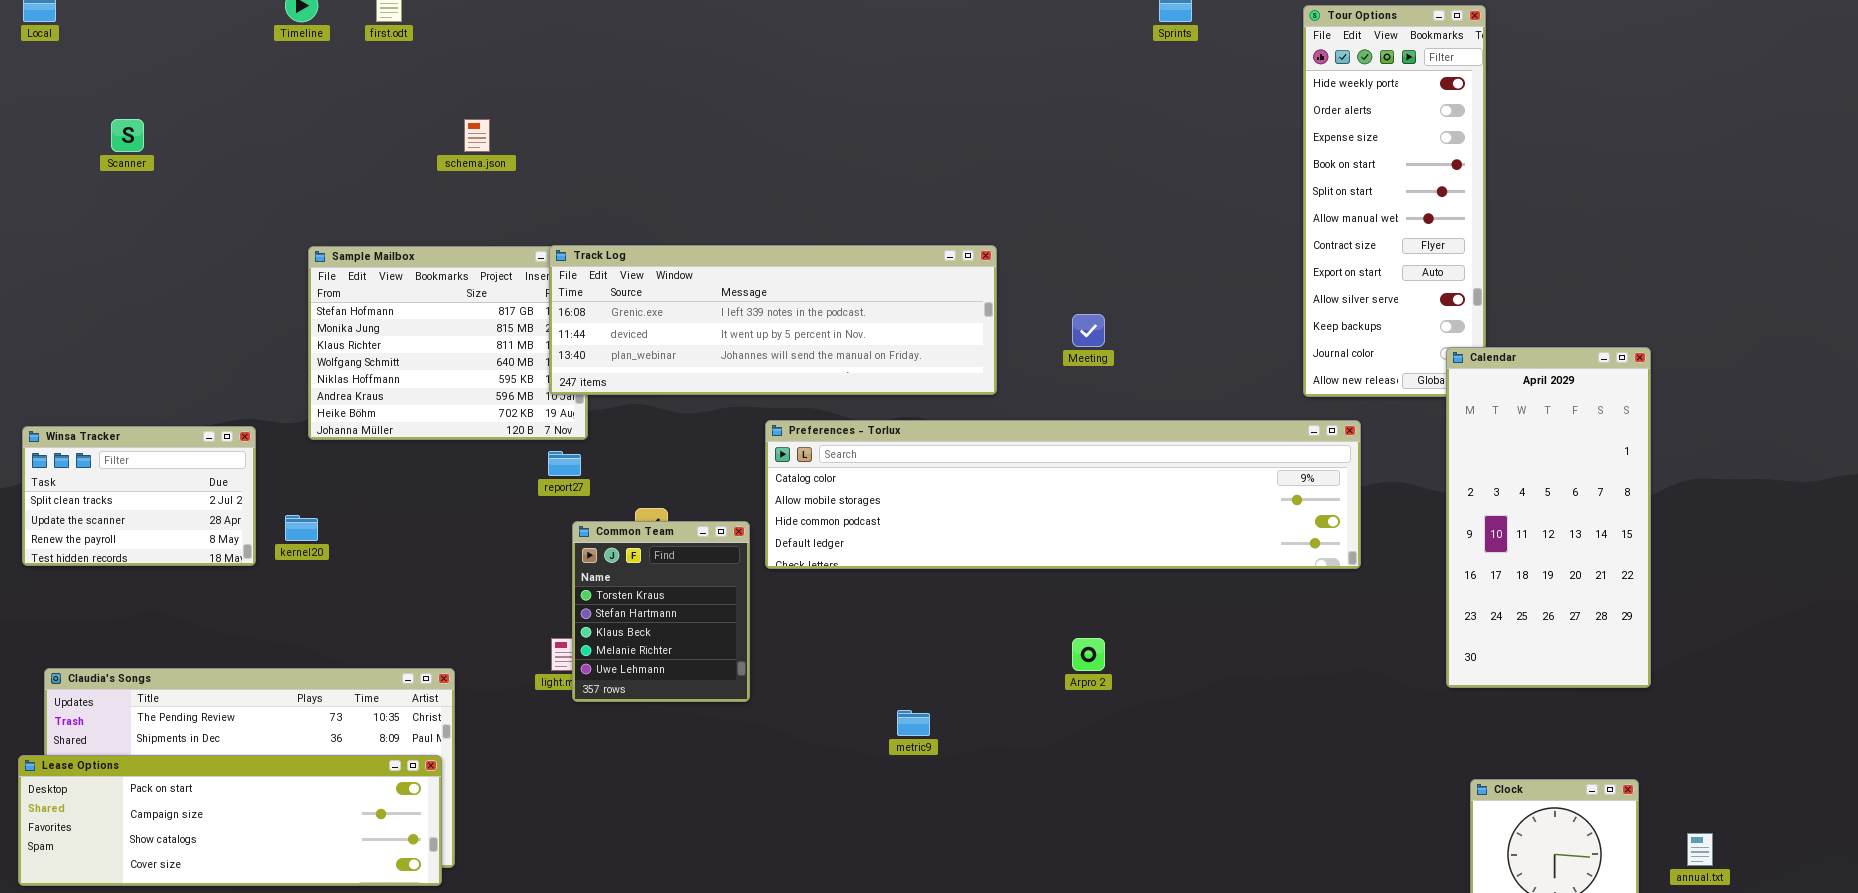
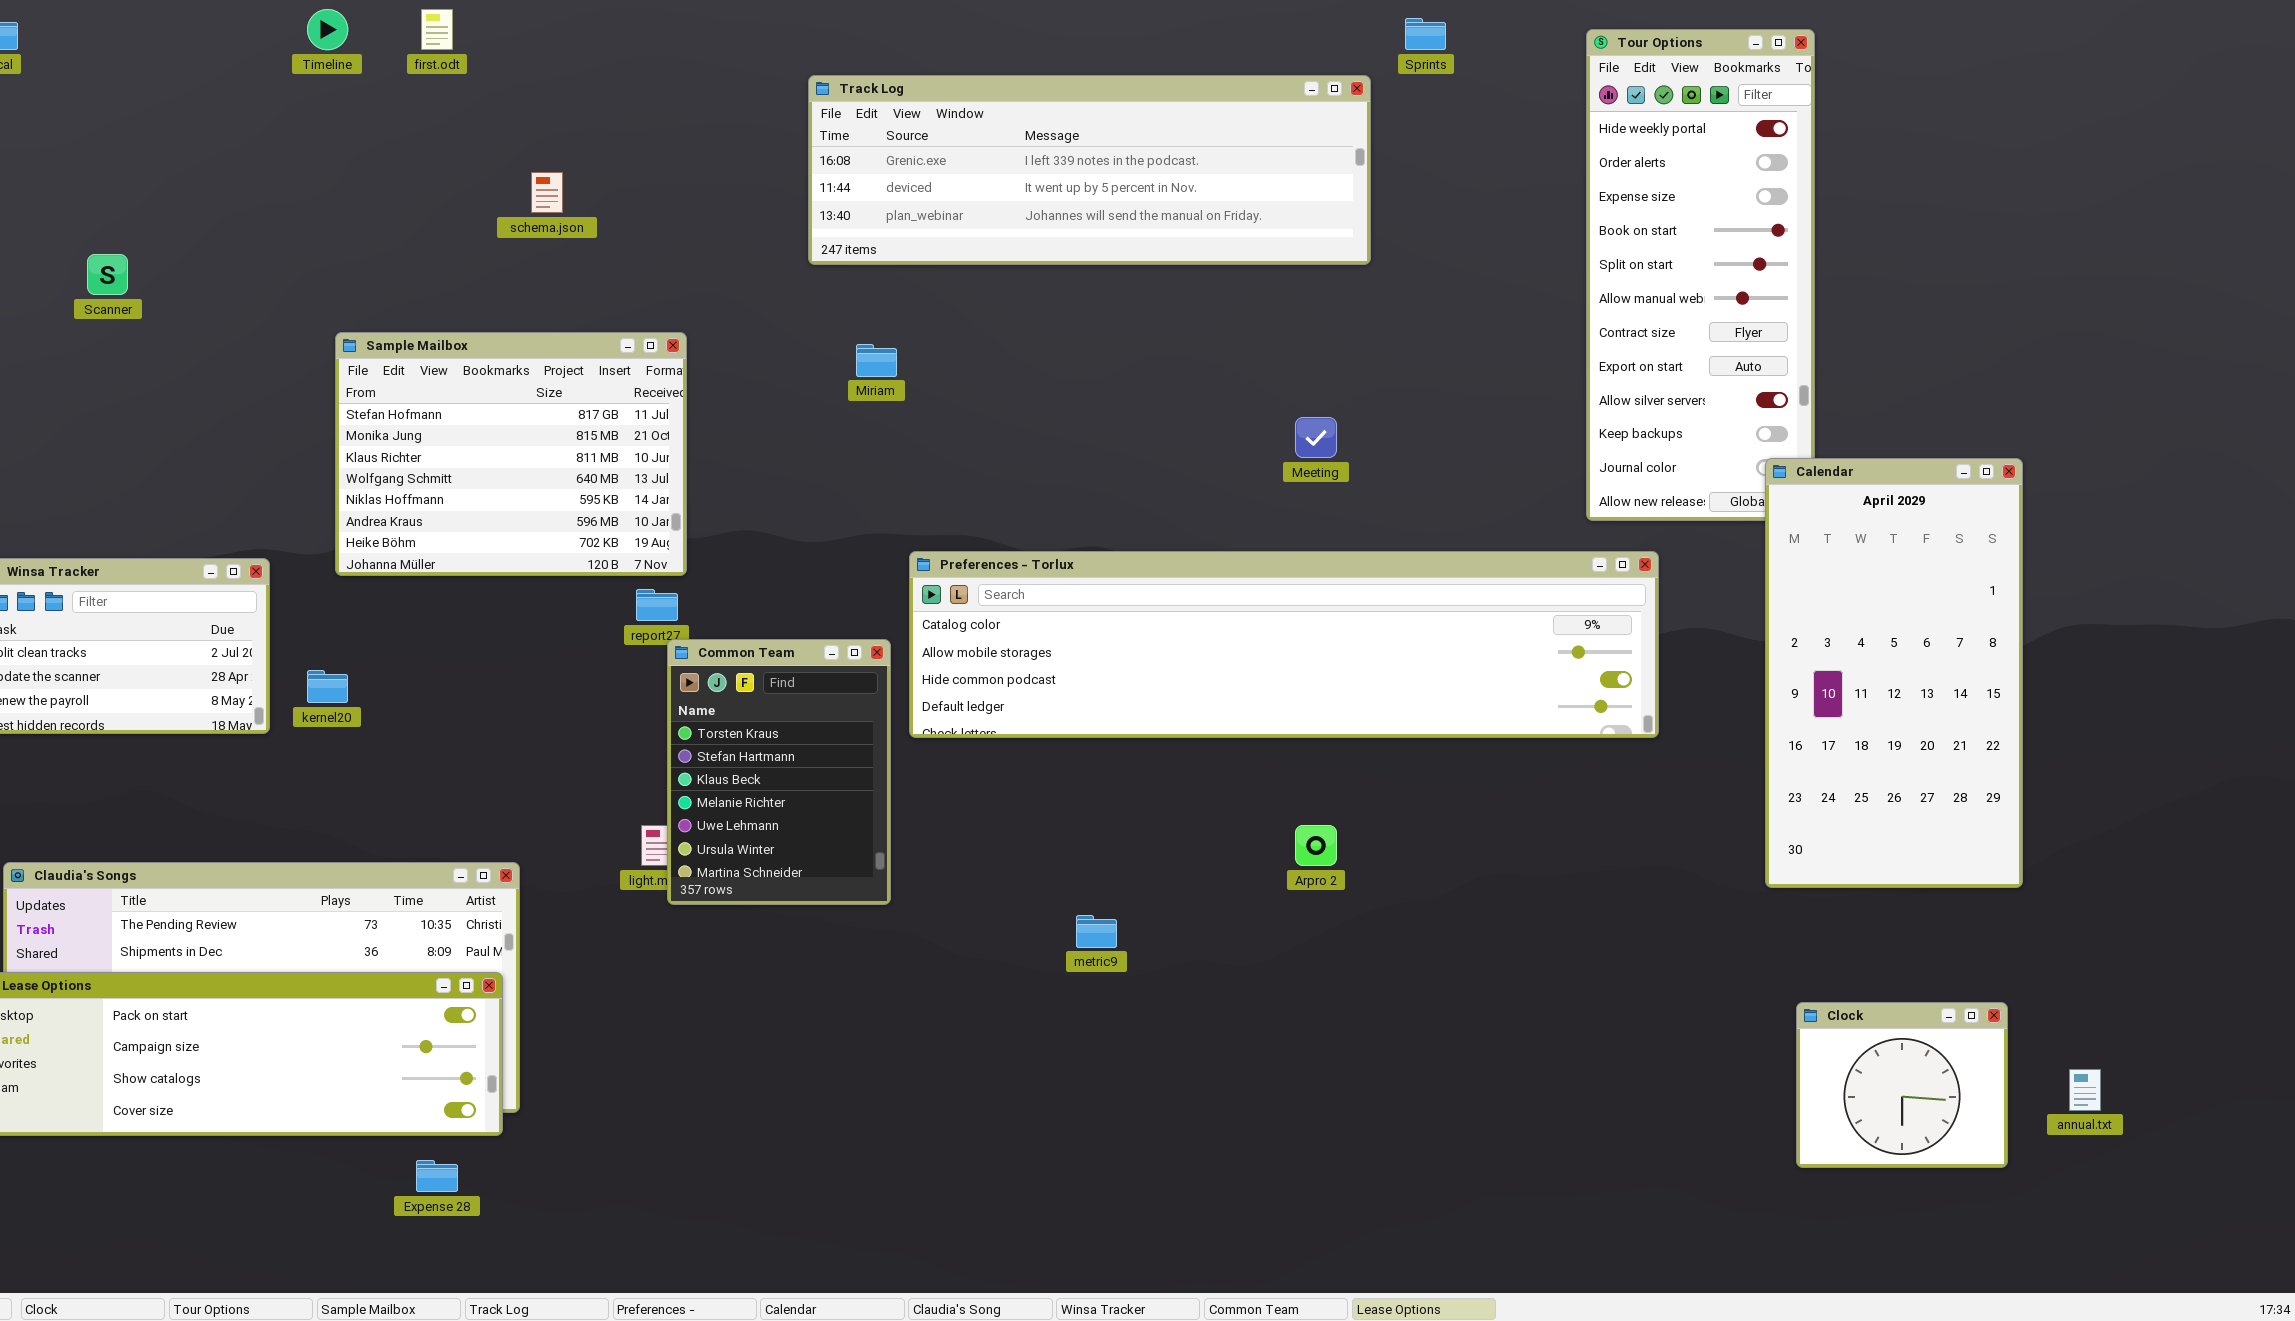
Scanner: [111,119,144,152] -> [87,254,128,295], moved
Track Log: [549,245,997,395] -> [808,75,1371,265], moved
Common Team: [572,521,750,702] -> [667,639,891,905], resized

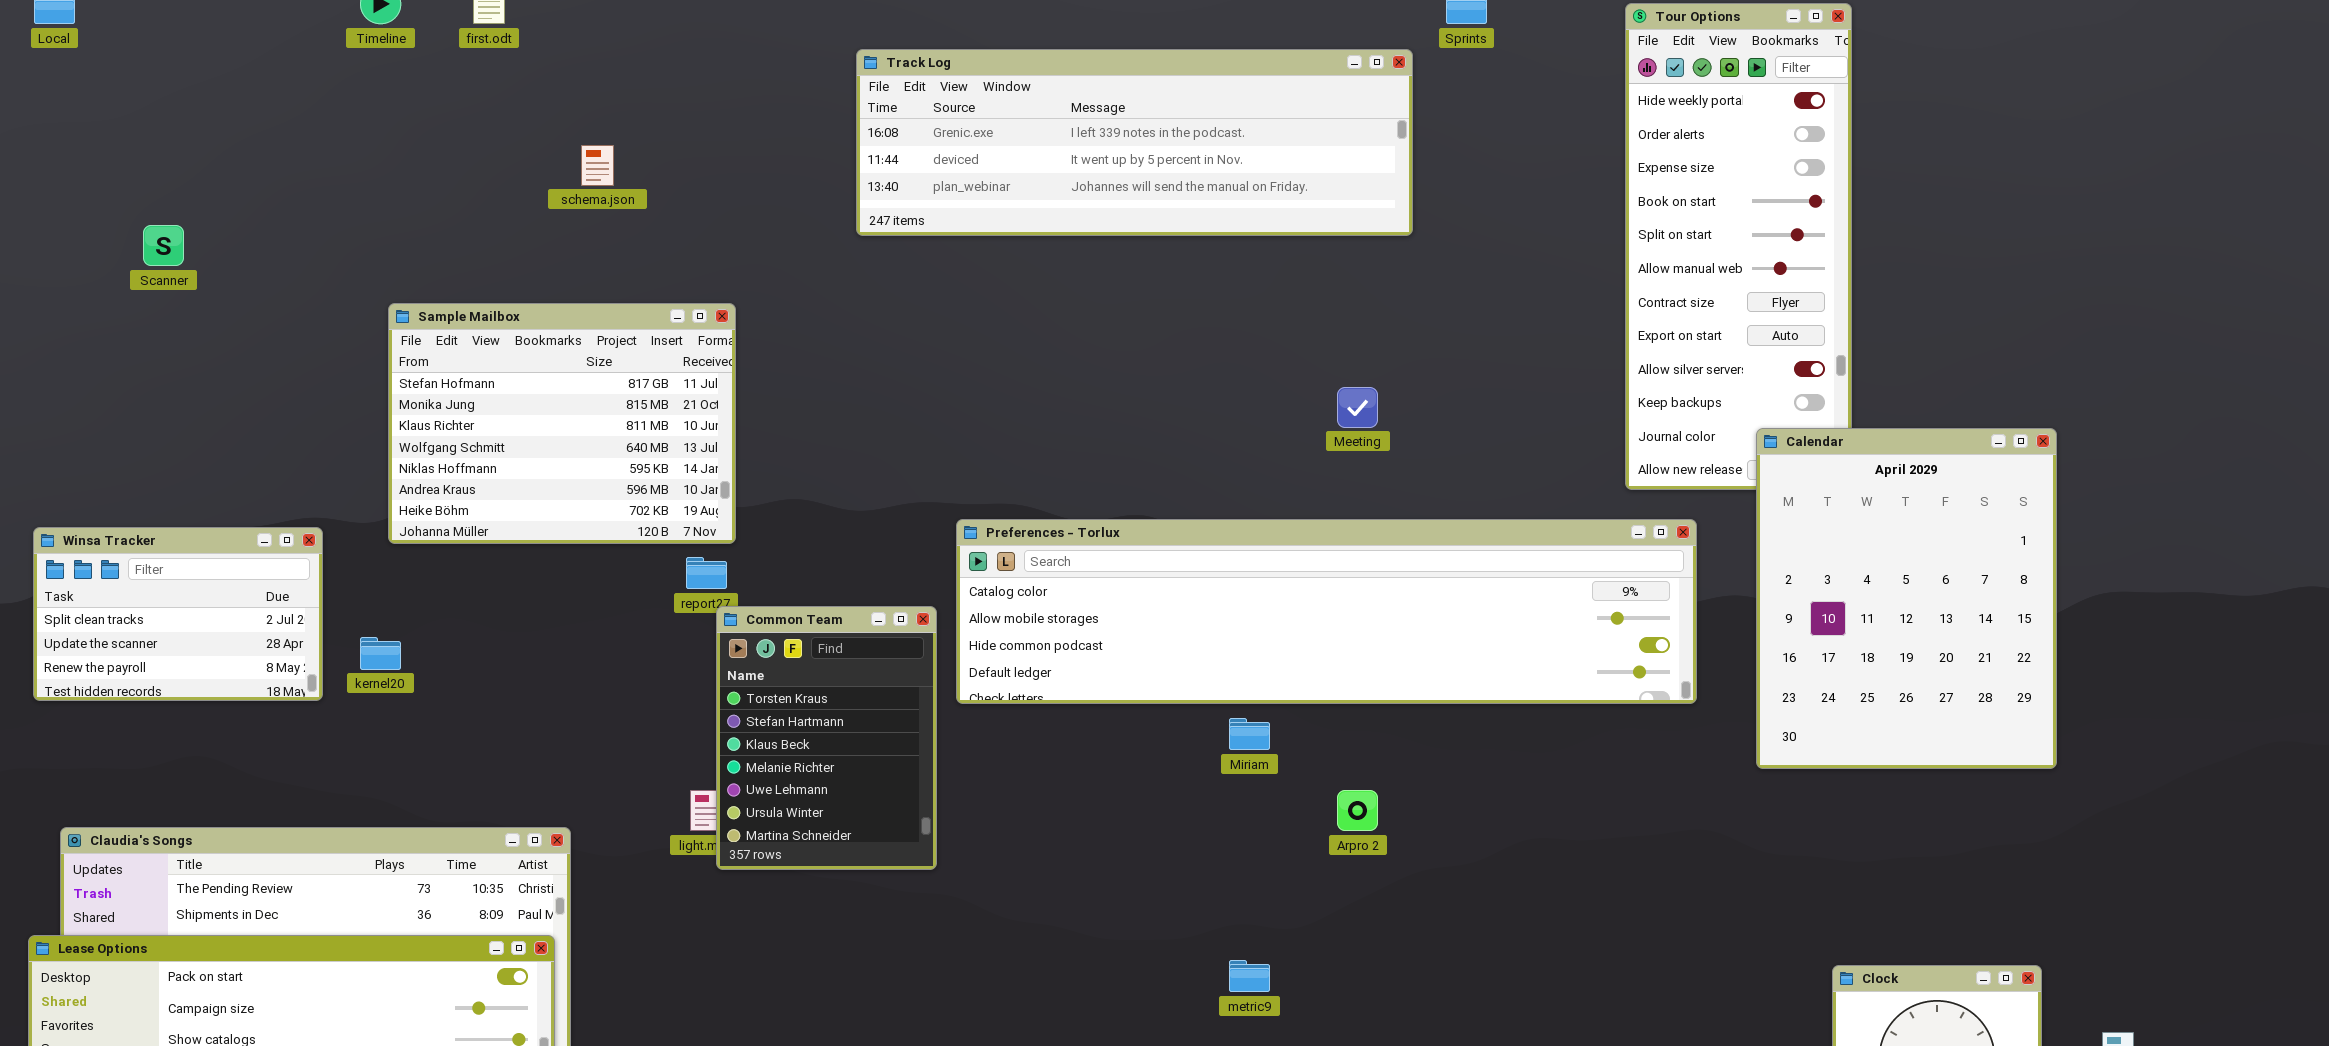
Miriam: [856,344,897,377] -> [1229,718,1270,750], moved
Calendar: [1765,458,2023,888] -> [1756,428,2057,769], resized
metric9: [1076,915,1117,948] -> [1229,960,1270,992], moved

